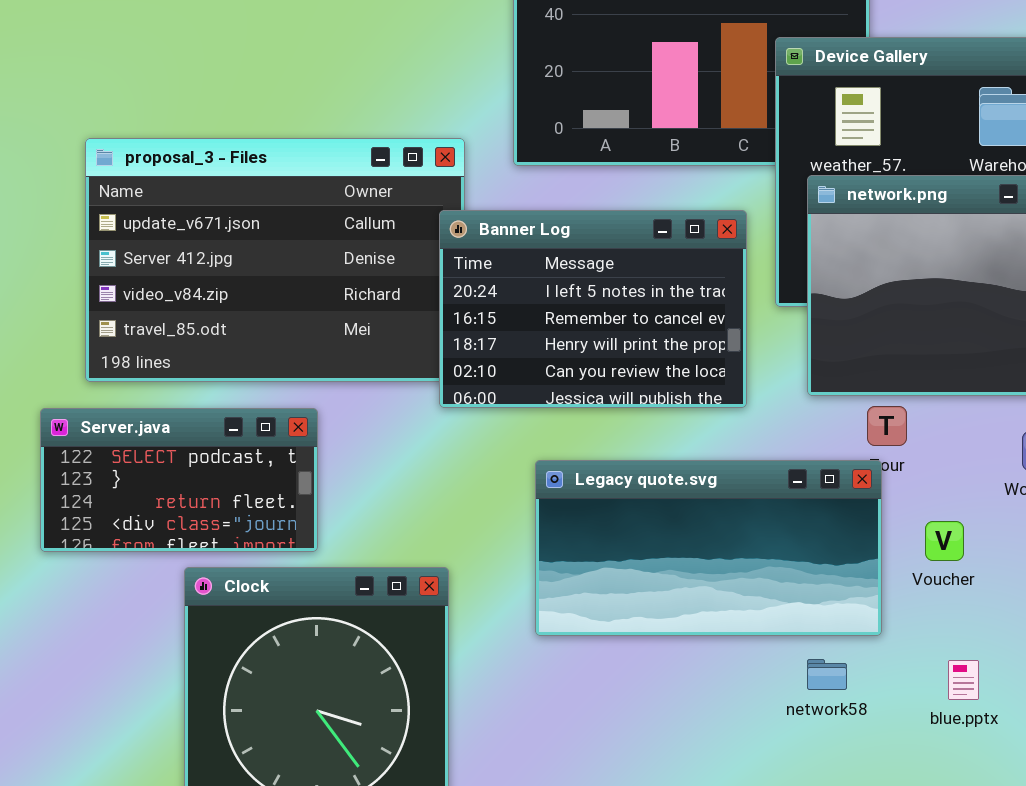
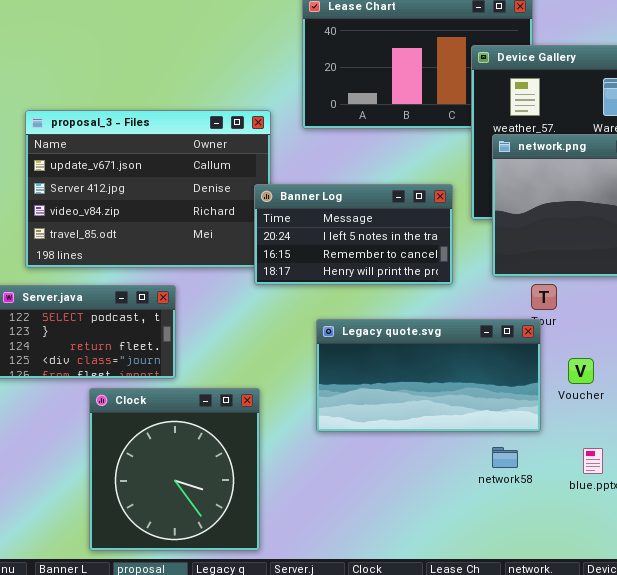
Banner Log: [439,210,747,408] -> [254,184,453,285], resized

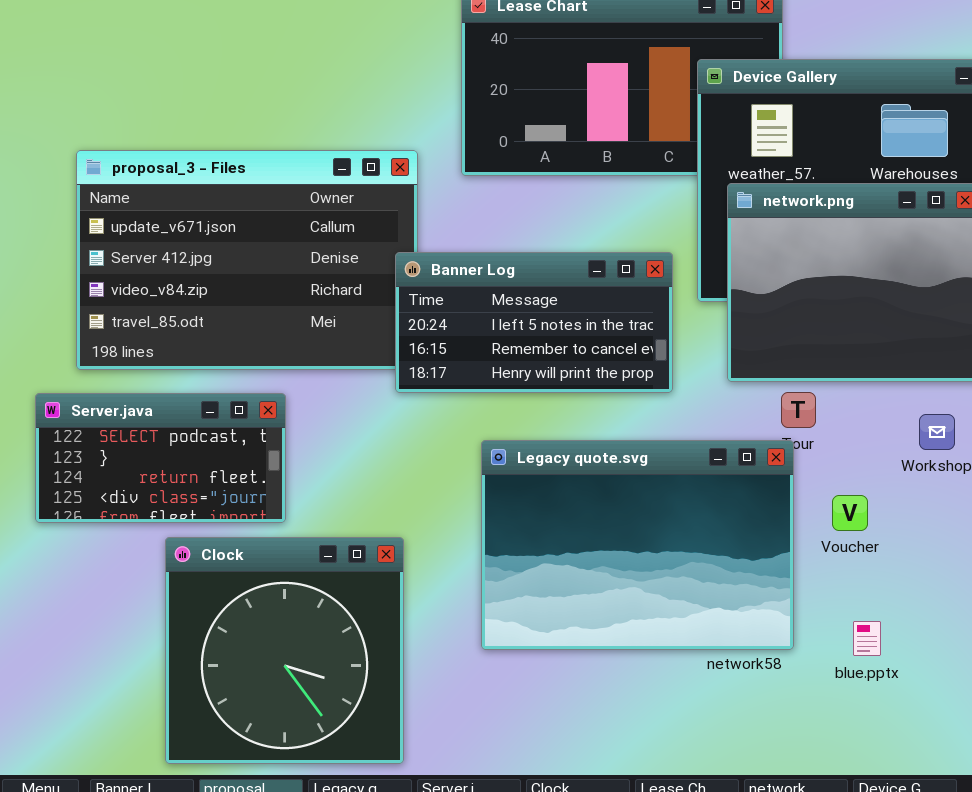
Legacy quote.svg: [316,319,541,432] -> [481,440,794,650], resized

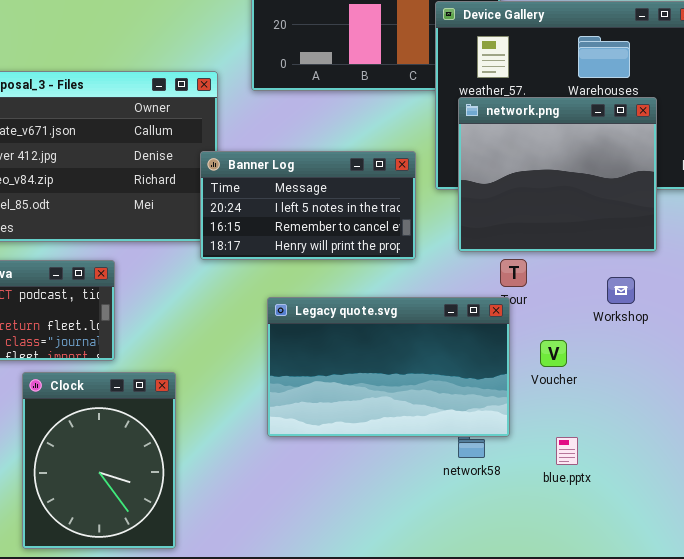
Legacy quote.svg: [481,440,794,650] -> [267,297,510,437], resized
Clock: [165,537,404,764] -> [22,372,176,549], resized

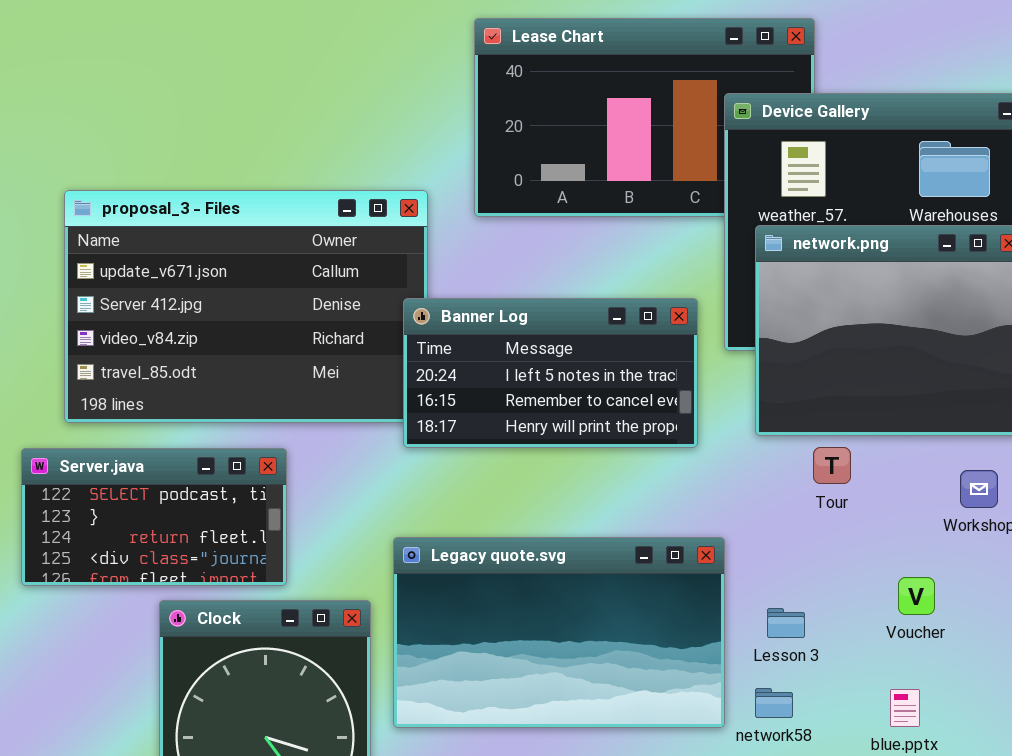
Legacy quote.svg: [267,297,510,437] -> [393,537,725,728], moved
Voucher: [540,340,567,367] -> [898,577,935,615], moved

